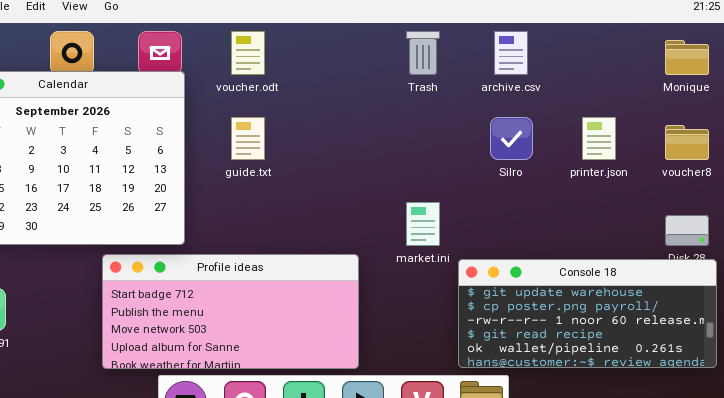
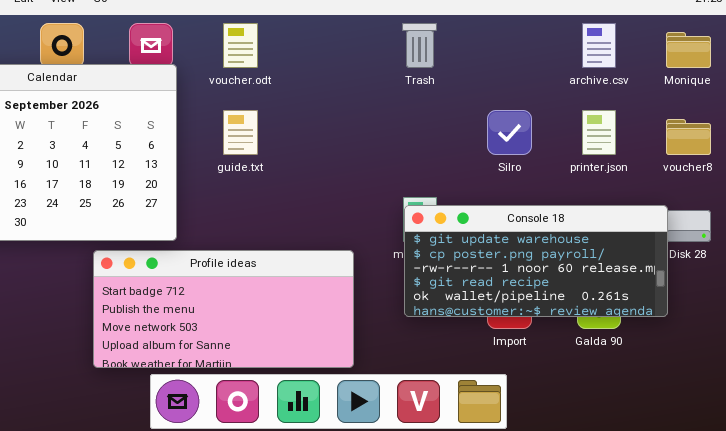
archive.csv: [494,31,528,75] -> [582,23,616,68], moved
Console 18: [458,259,717,368] -> [404,205,668,317], moved

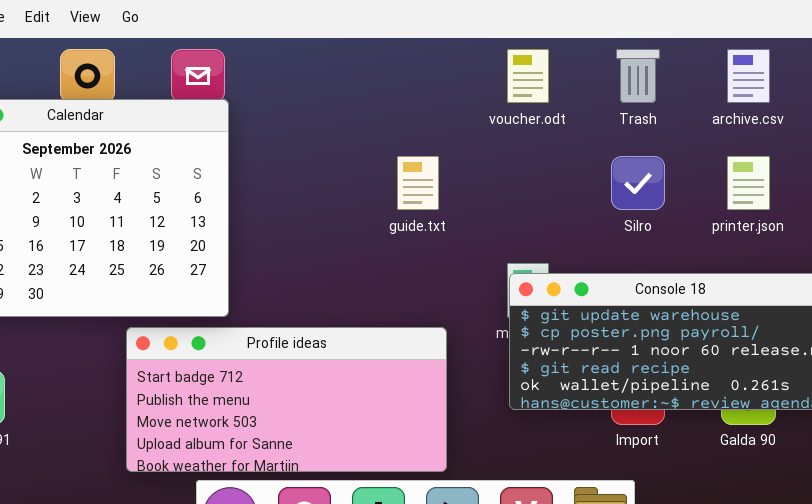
voucher.odt: [223,23,258,68] -> [507,49,549,103], moved
Trash: [402,23,437,68] -> [616,49,660,103], moved
guide.txt: [223,110,258,155] -> [397,156,439,210], moved

